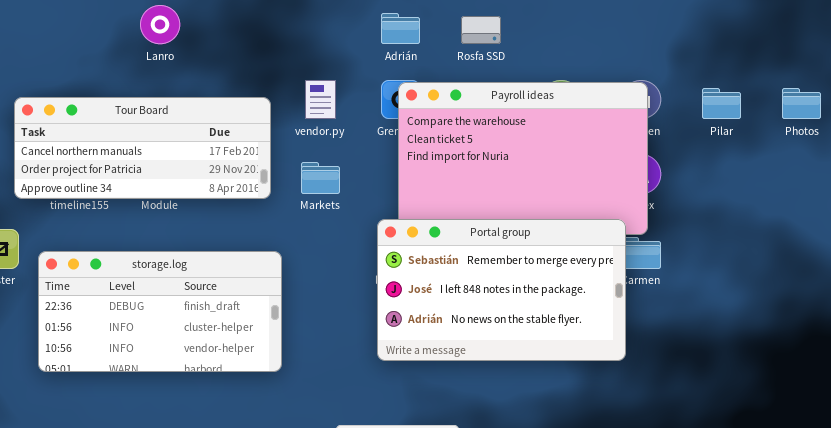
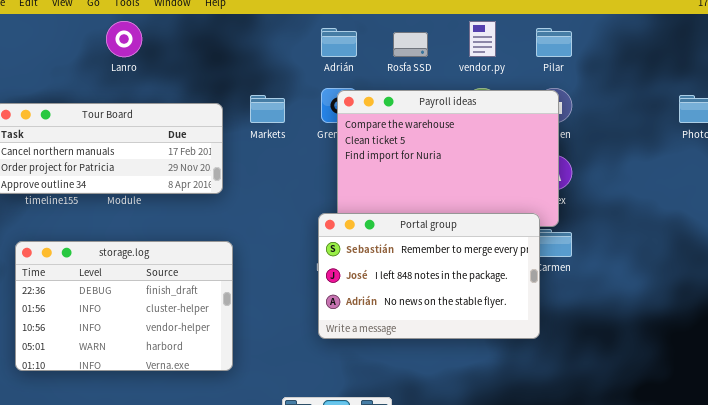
vendor.py: [305,80,336,119] -> [469,21,496,57], moved
Pilar: [702,88,741,119] -> [536,28,572,57], moved
Markets: [301,162,340,194] -> [250,95,285,123], moved
storage.log: [38,251,282,372] -> [15,241,233,371], resized

